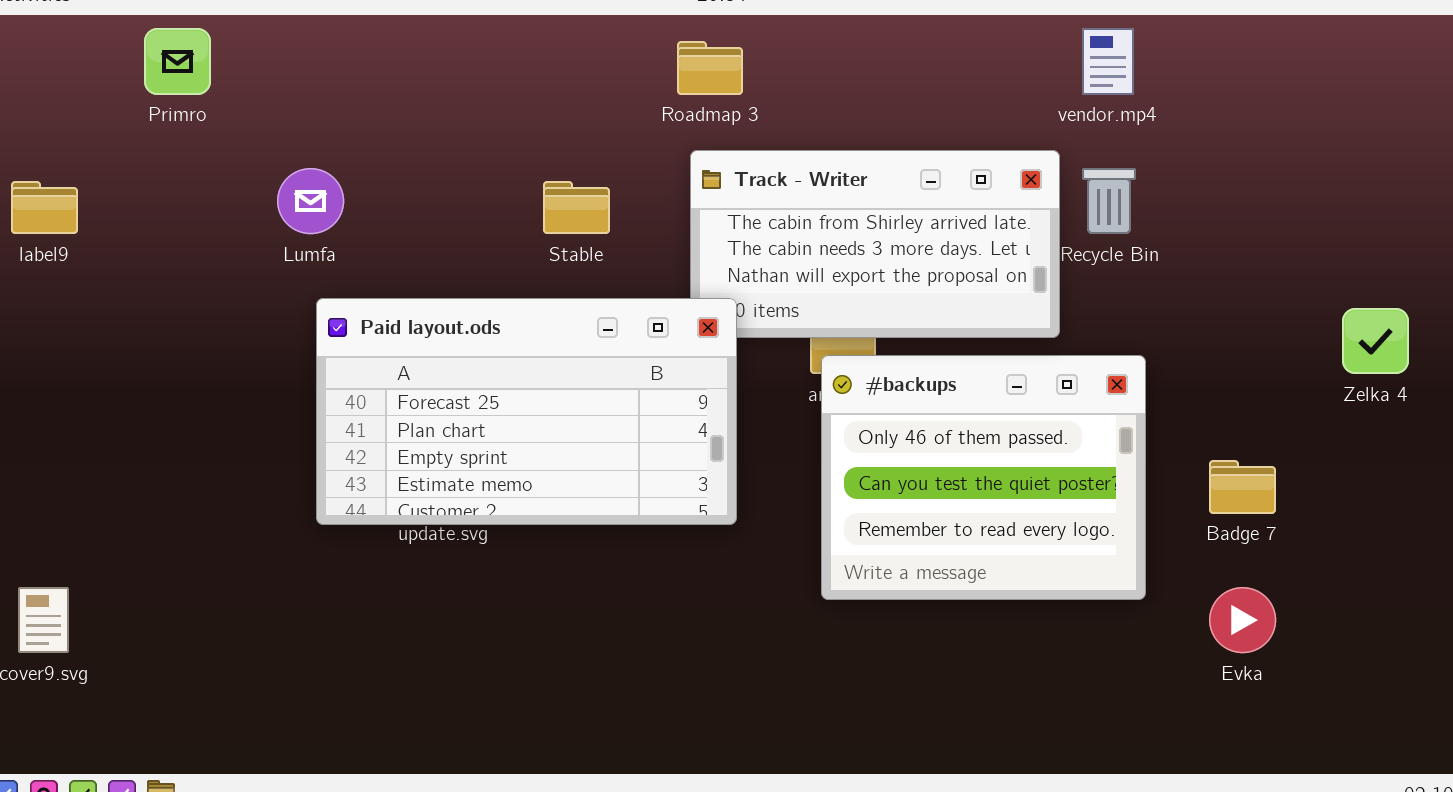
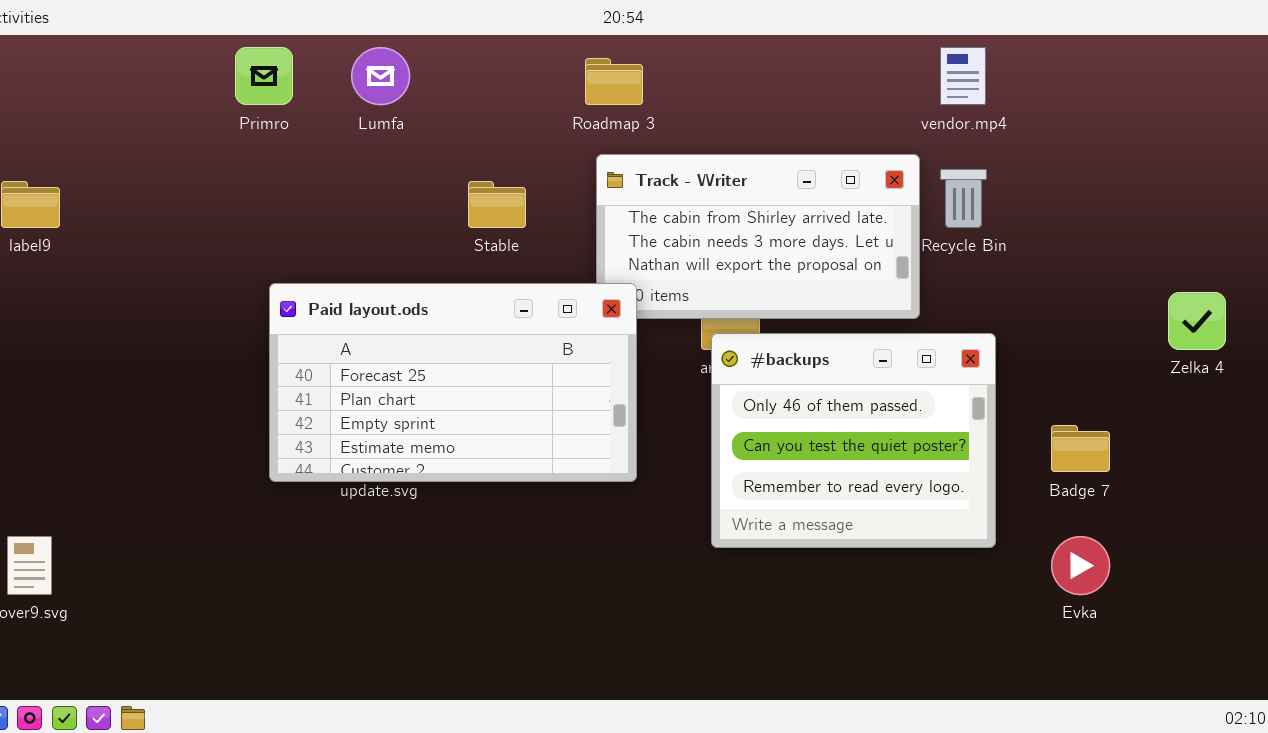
Primro: [144,28,211,95] -> [235,47,293,105], moved
Lumfa: [277,168,344,234] -> [351,47,410,105], moved

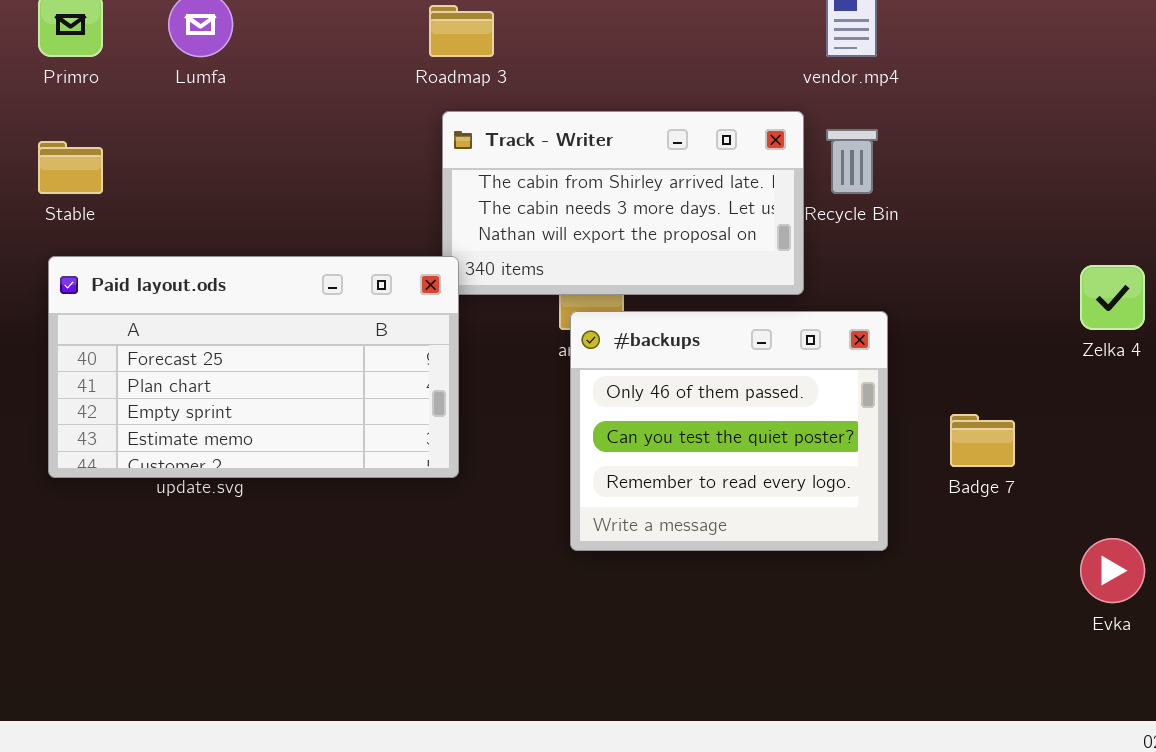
Stable: [468,181,526,228] -> [38,141,103,194], moved
Paid layout.ods: [269,283,637,482] -> [48,256,459,478], moved
Evka: [1051,536,1110,595] -> [1080,538,1145,603], moved

